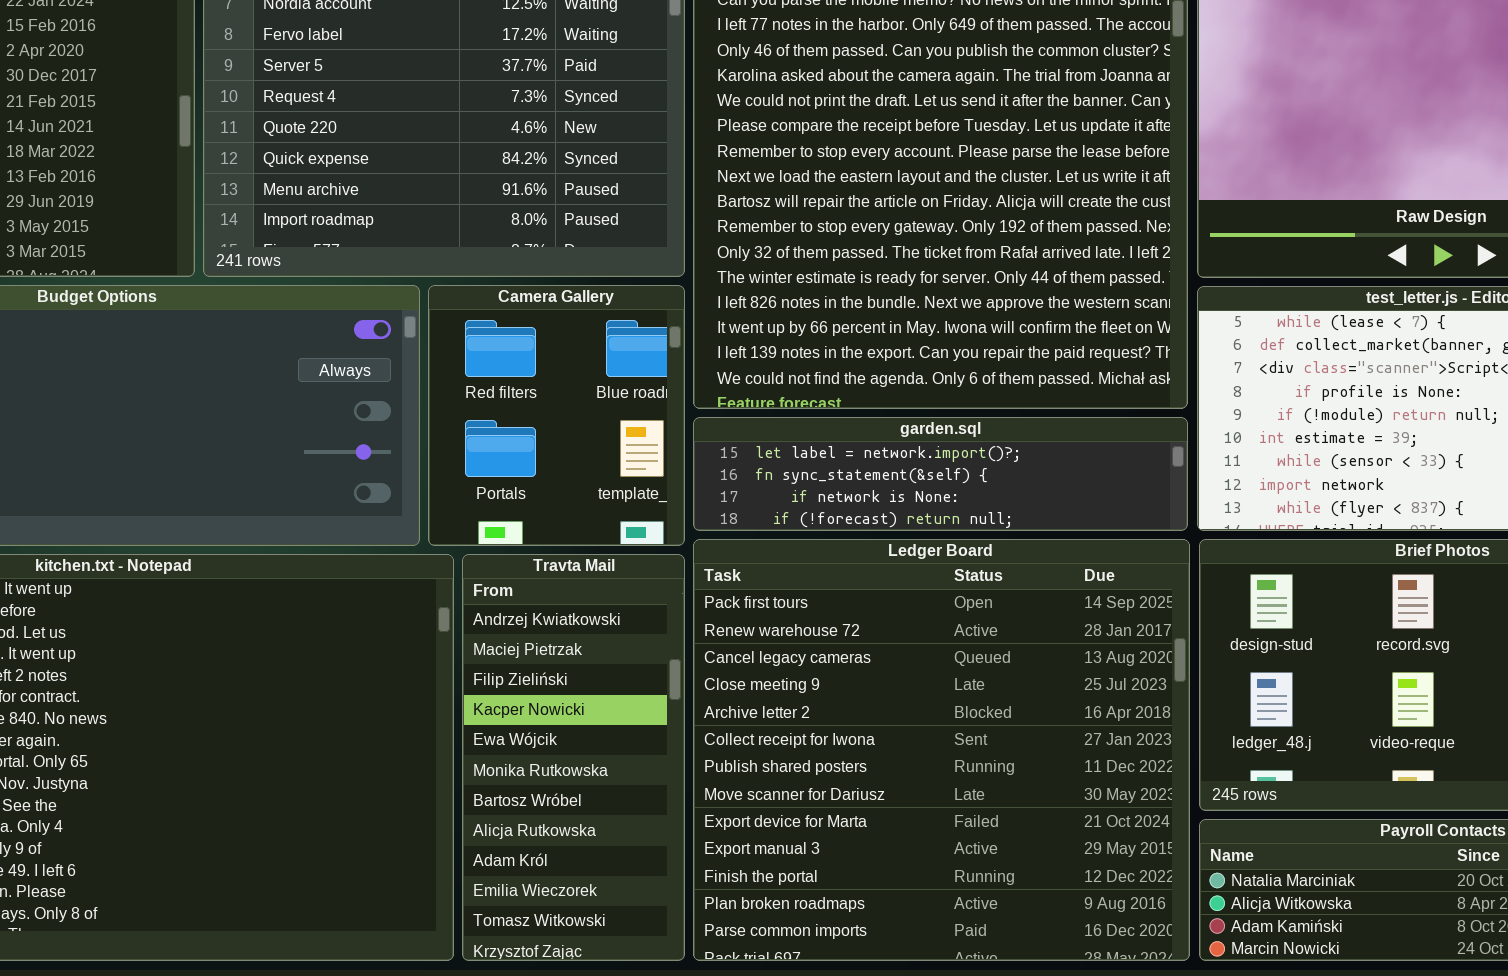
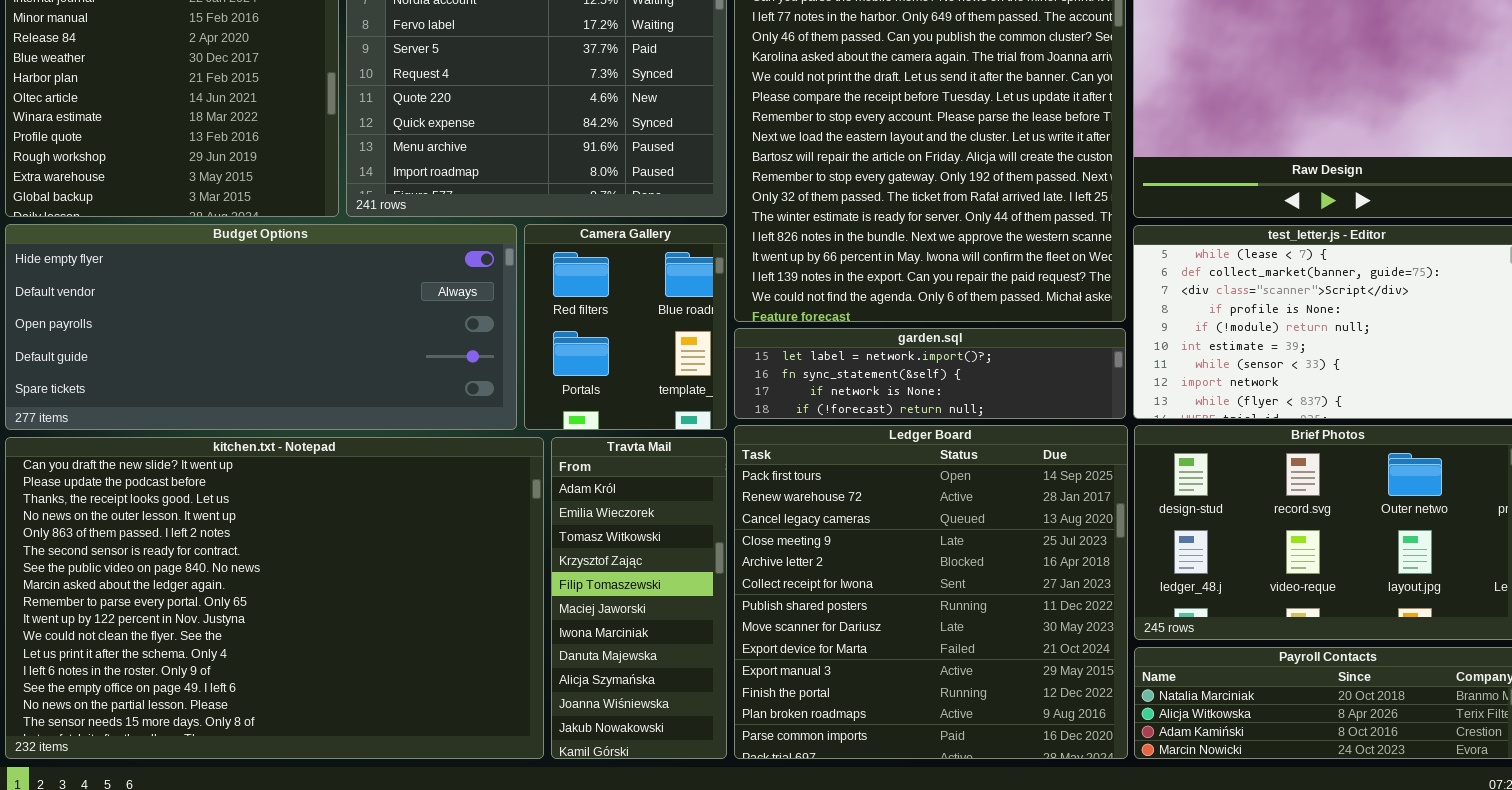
Travta Mail: [462,554,685,961] -> [551,437,727,759], scrolled down 8 rows

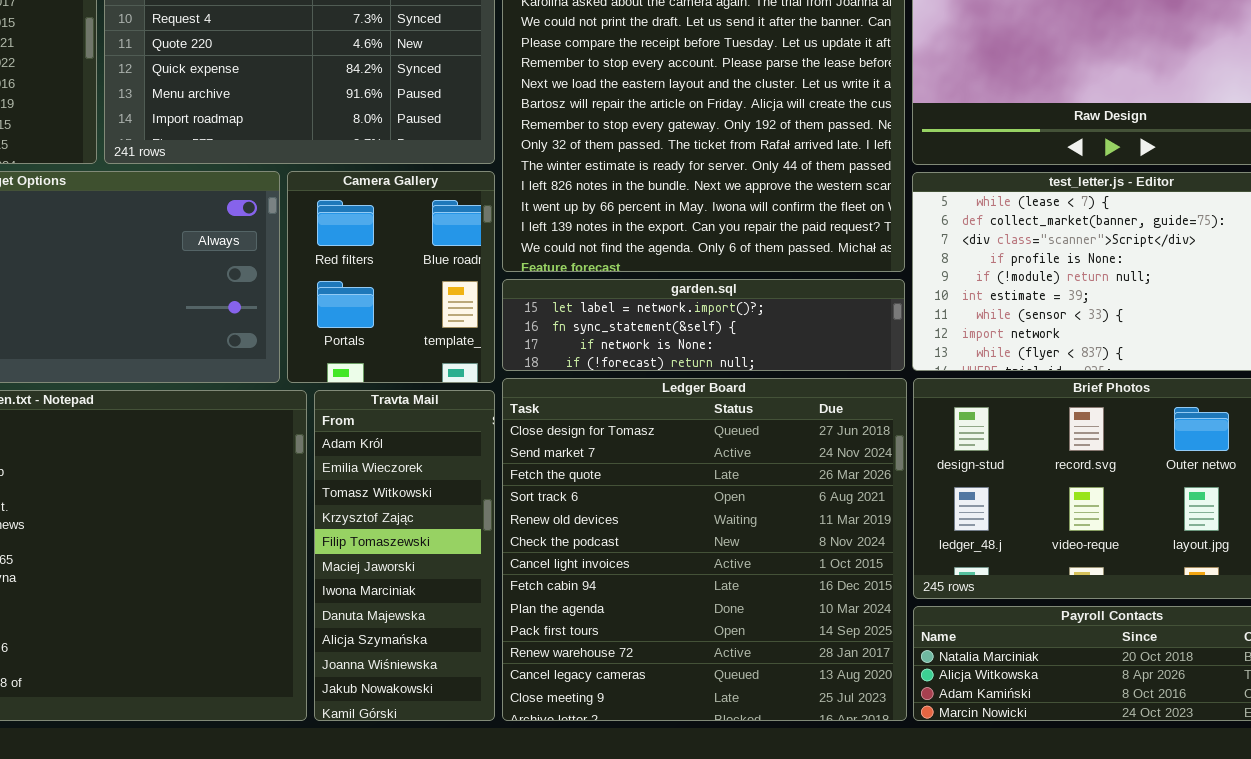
Ledger Board: [734,425,1128,759] -> [502,378,907,721], scrolled up 9 rows

